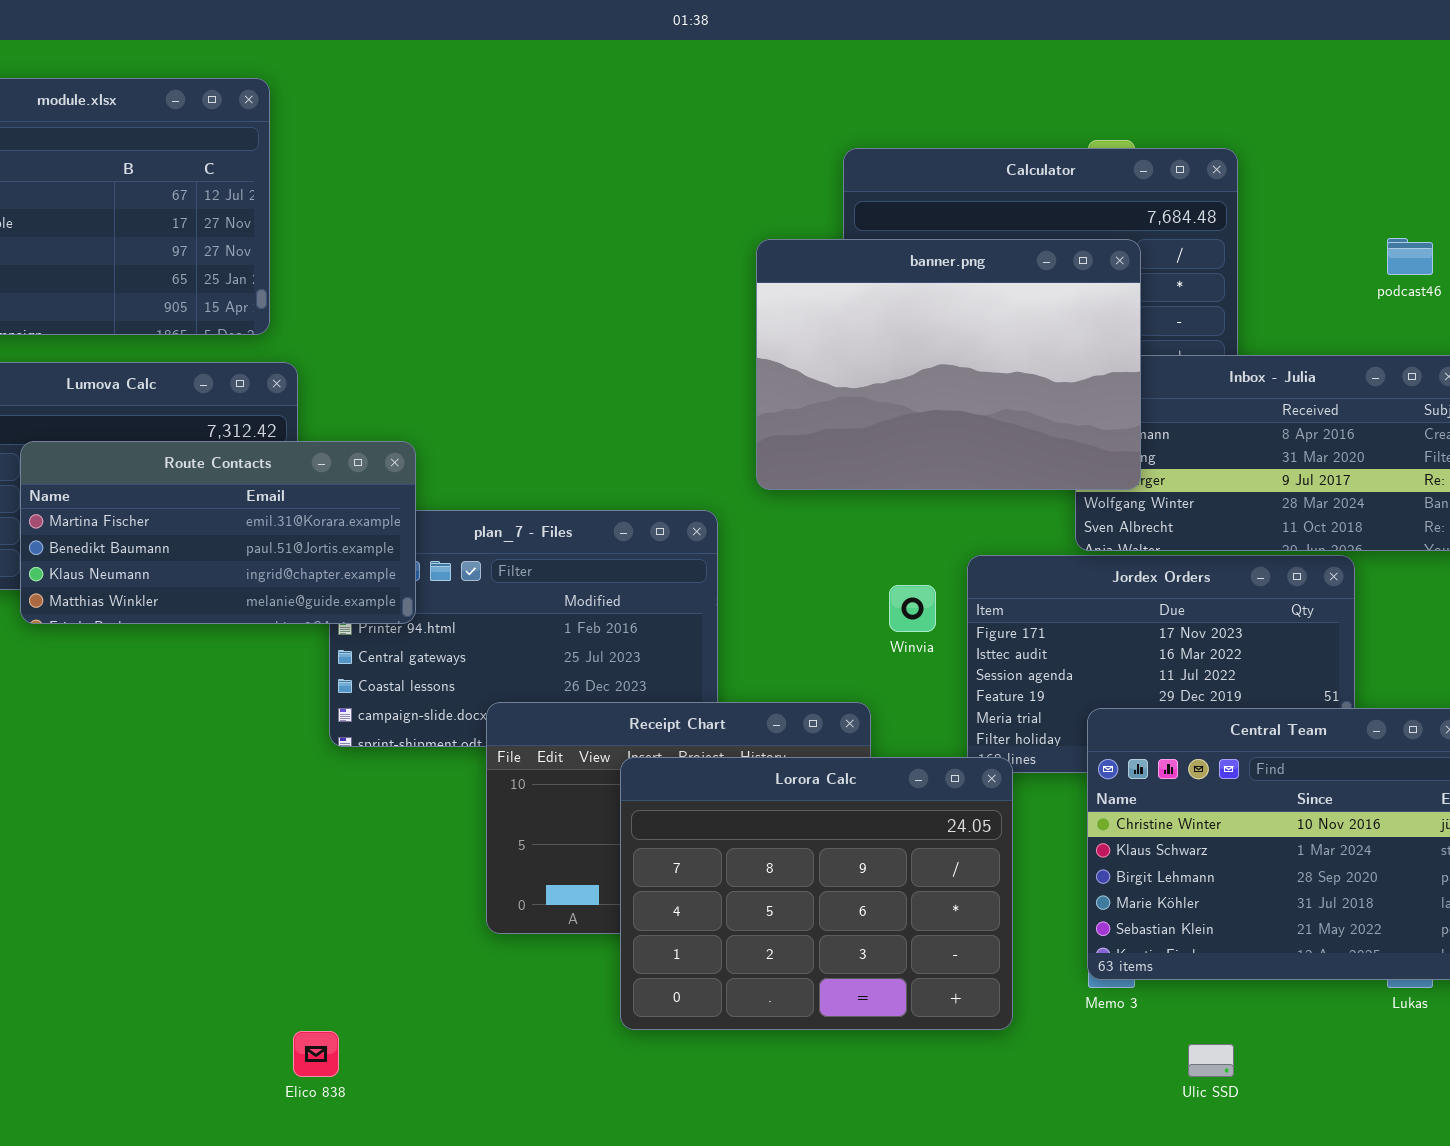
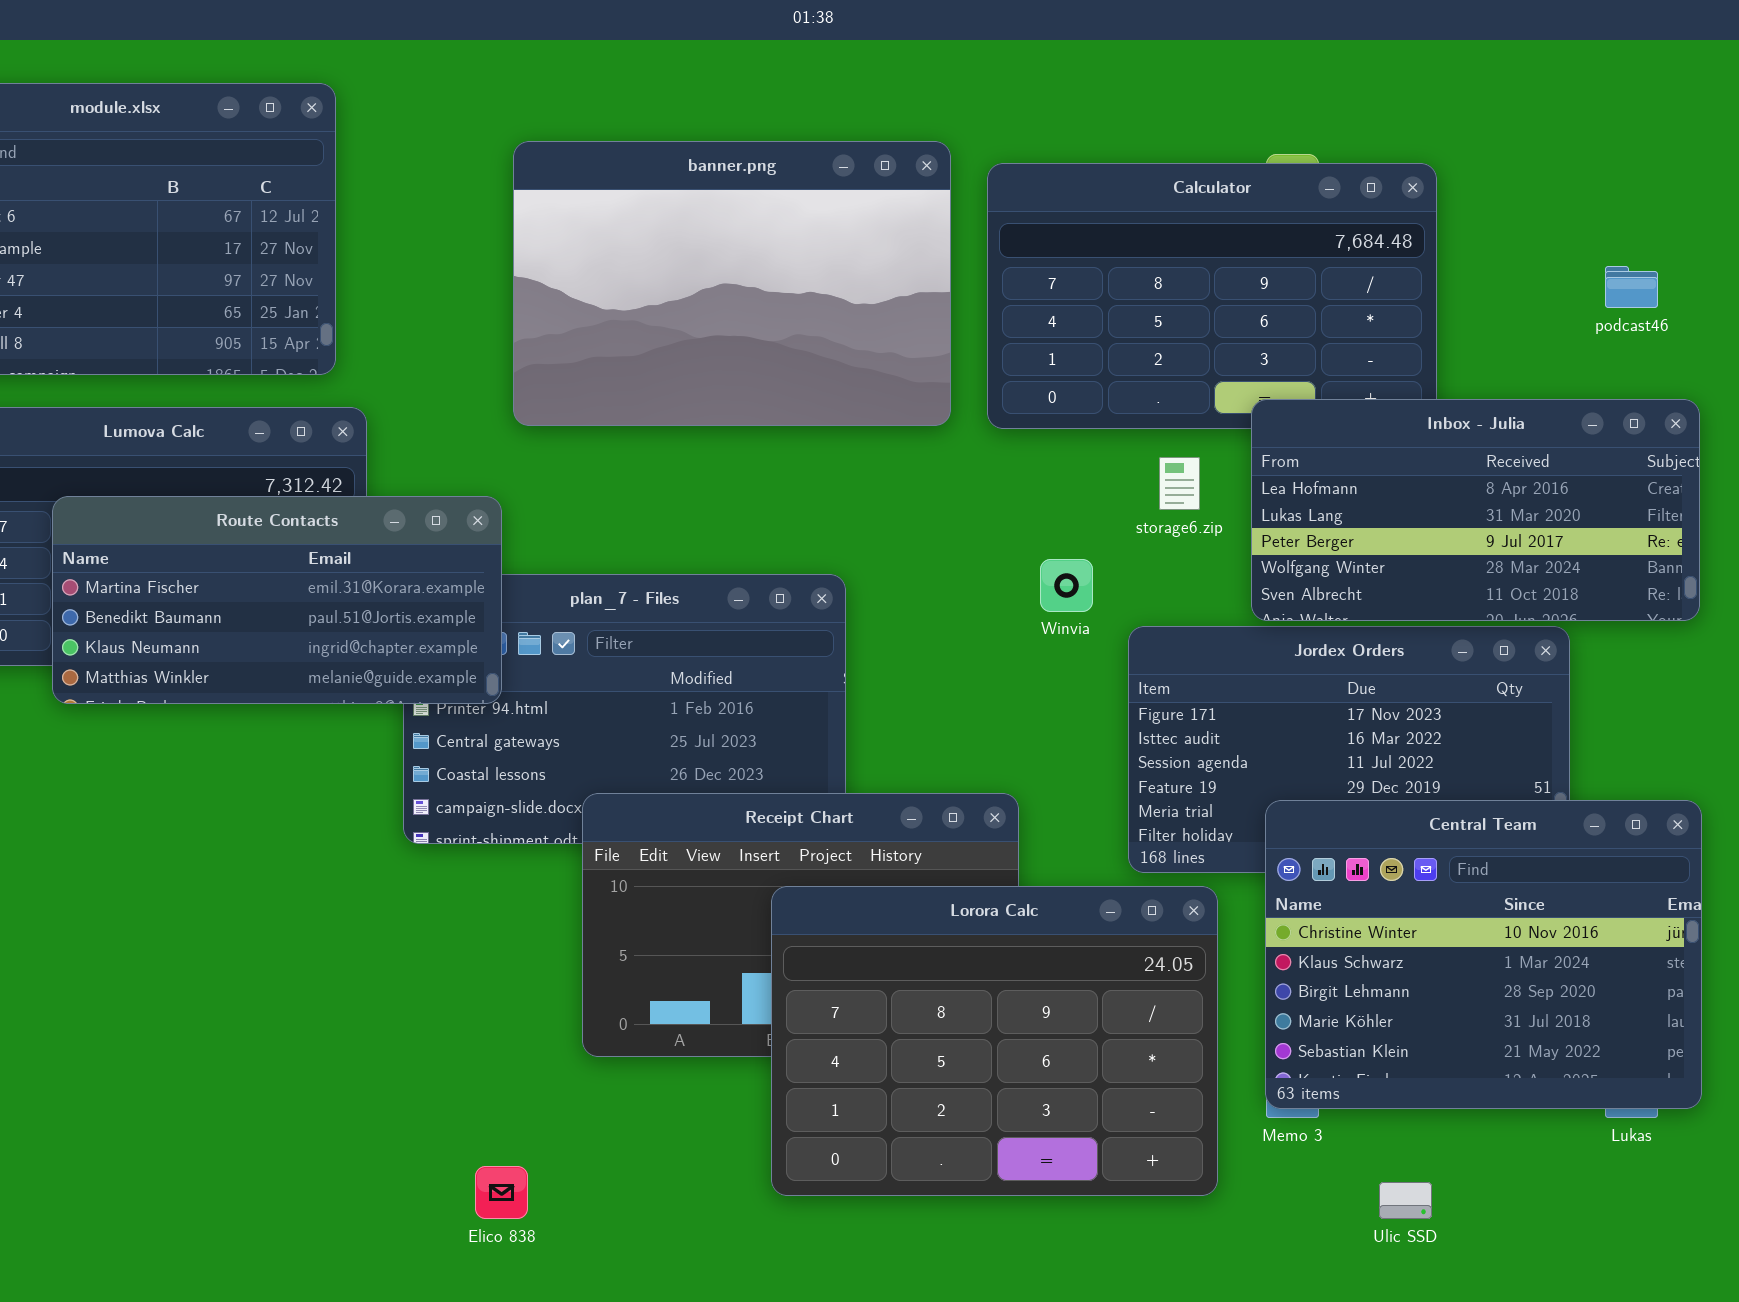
banner.png: [756,239,1141,490] -> [513,141,951,426], moved
Winvia: [889,585,936,632] -> [1040,559,1093,612], moved
Lorora Calc: [620,757,1013,1030] -> [771,886,1218,1196], moved
Elico 838: [293,1031,339,1077] -> [475,1166,528,1219], moved

